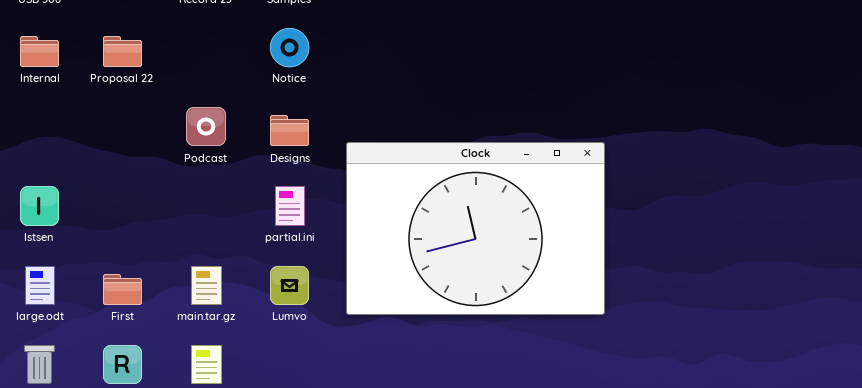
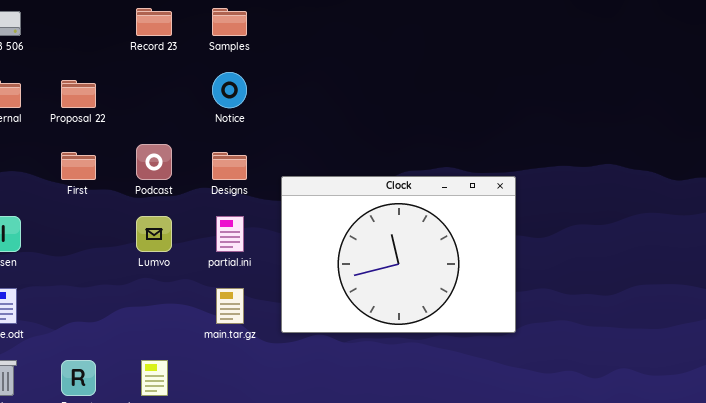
main.tar.gz: [191,266,222,305] -> [216,288,244,324], moved
Lumvo: [270,266,309,305] -> [136,216,172,252], moved
First: [103,274,142,305] -> [61,152,96,180], moved

